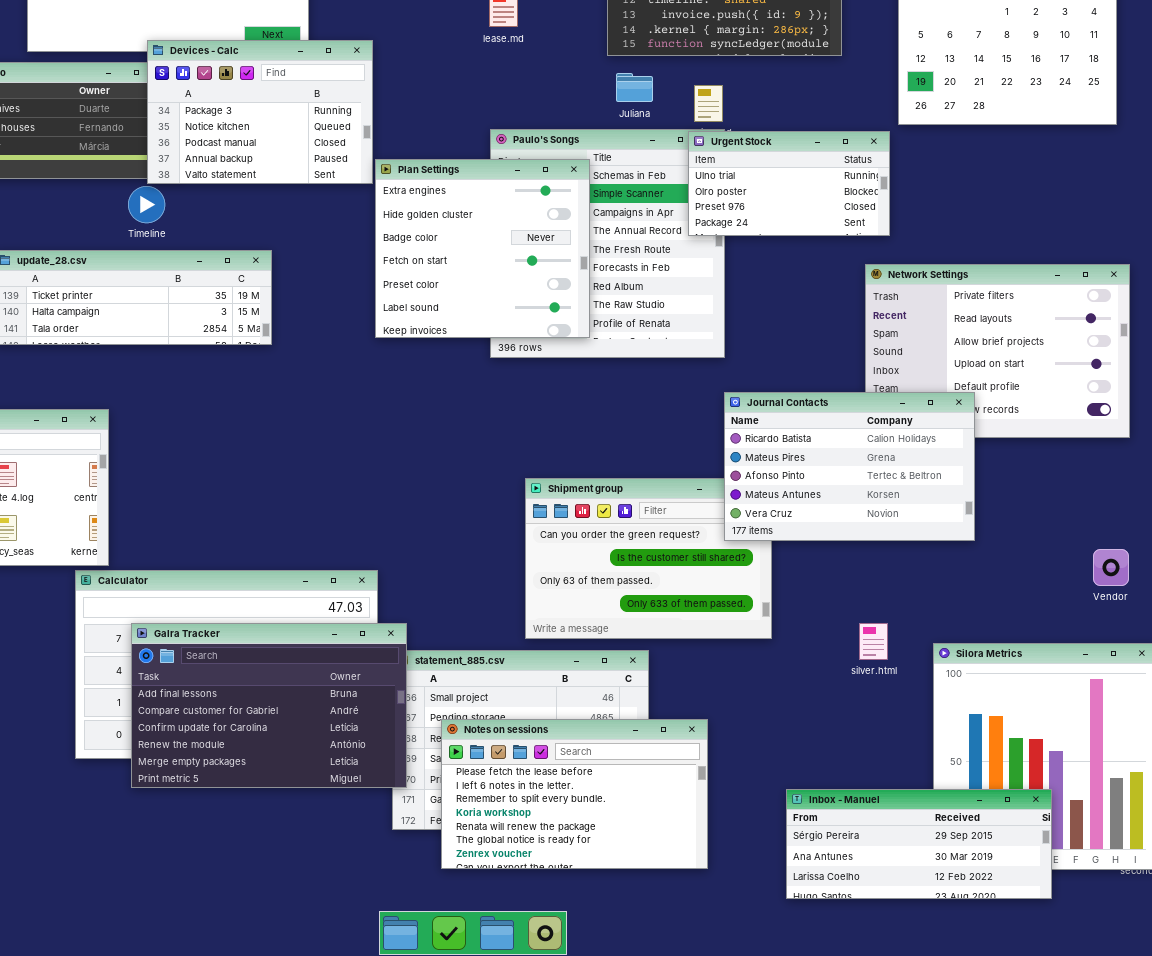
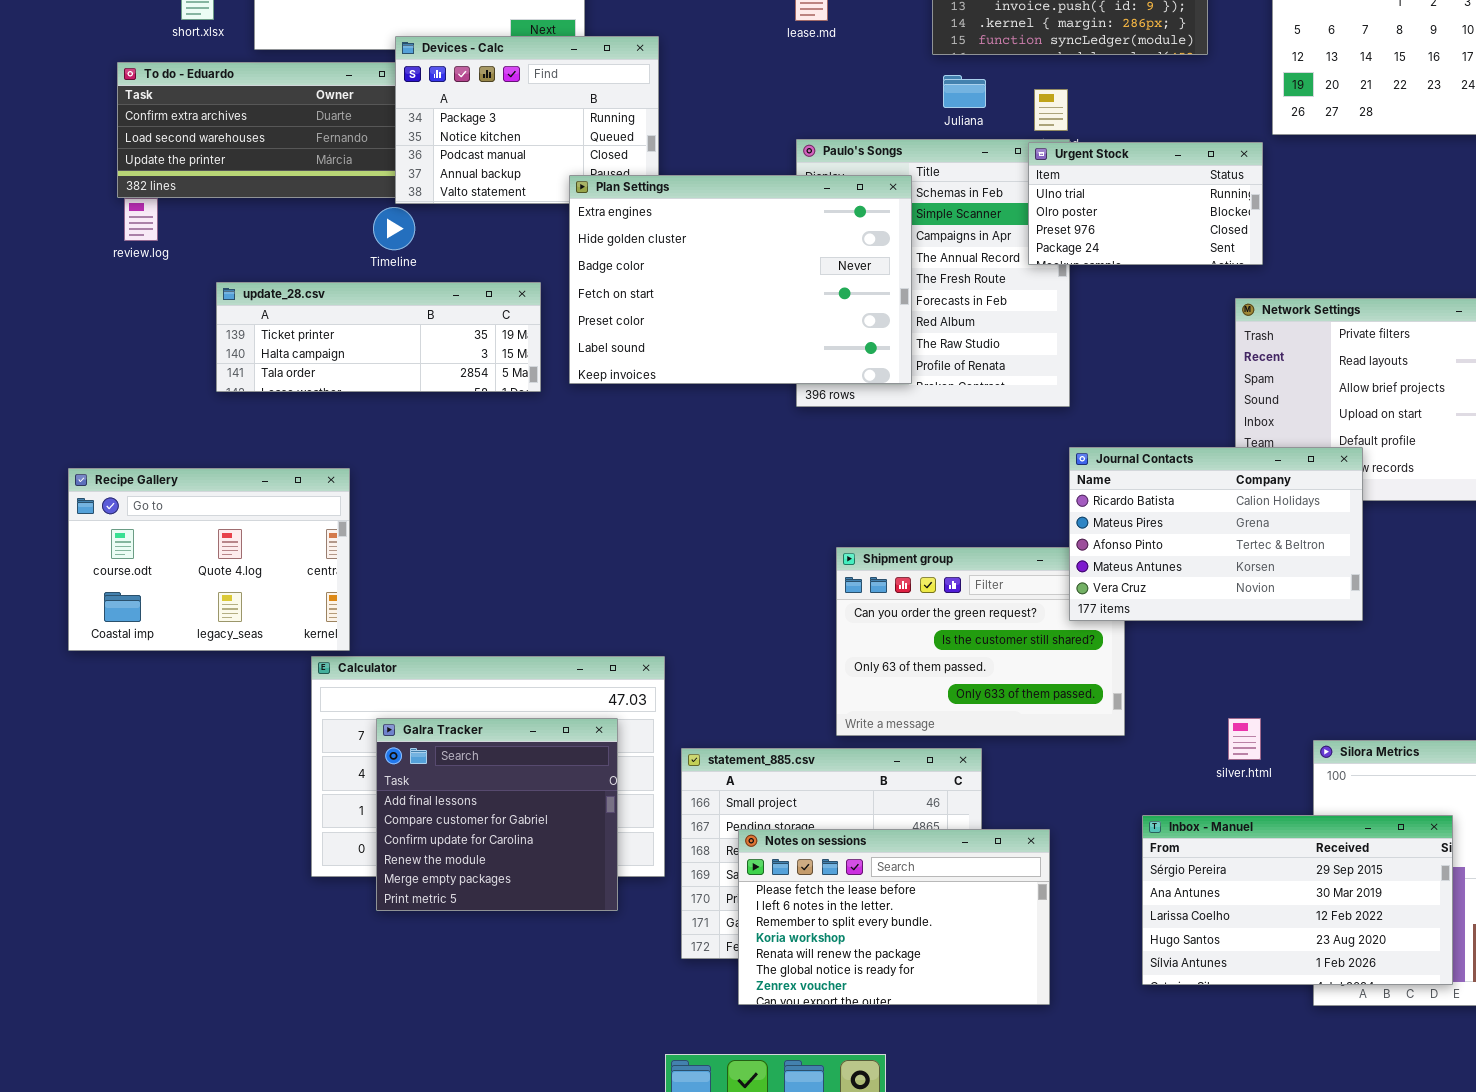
Plan Settings: [375,159,590,338] -> [569,175,912,384], resized
Galra Tracker: [131,623,407,788] -> [376,718,618,911], resized
Inbox - Manuel: [786,789,1052,899] -> [1142,815,1453,985], moved, resized

